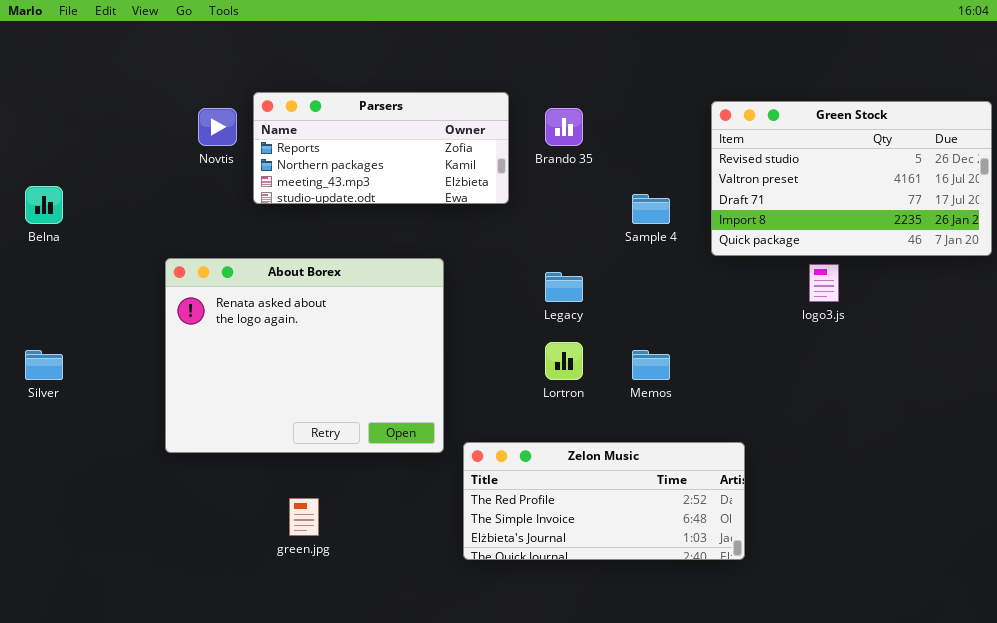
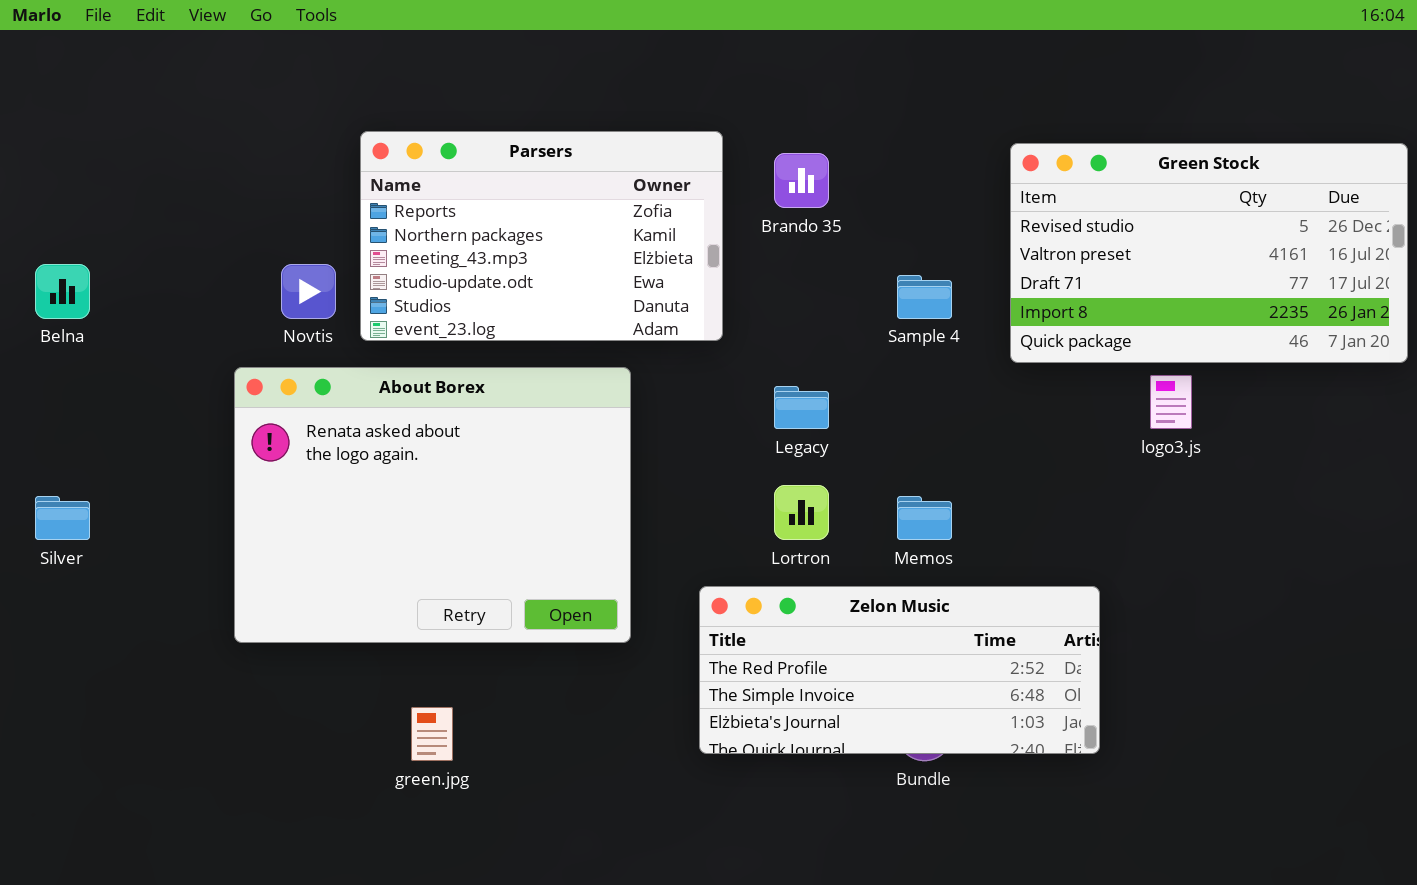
Parsers: [253,92,509,204] -> [360,131,723,341], resized
Novtis: [198,108,237,146] -> [281,264,336,319], moved
Zelon Music: [463,442,745,560] -> [699,586,1100,754], moved

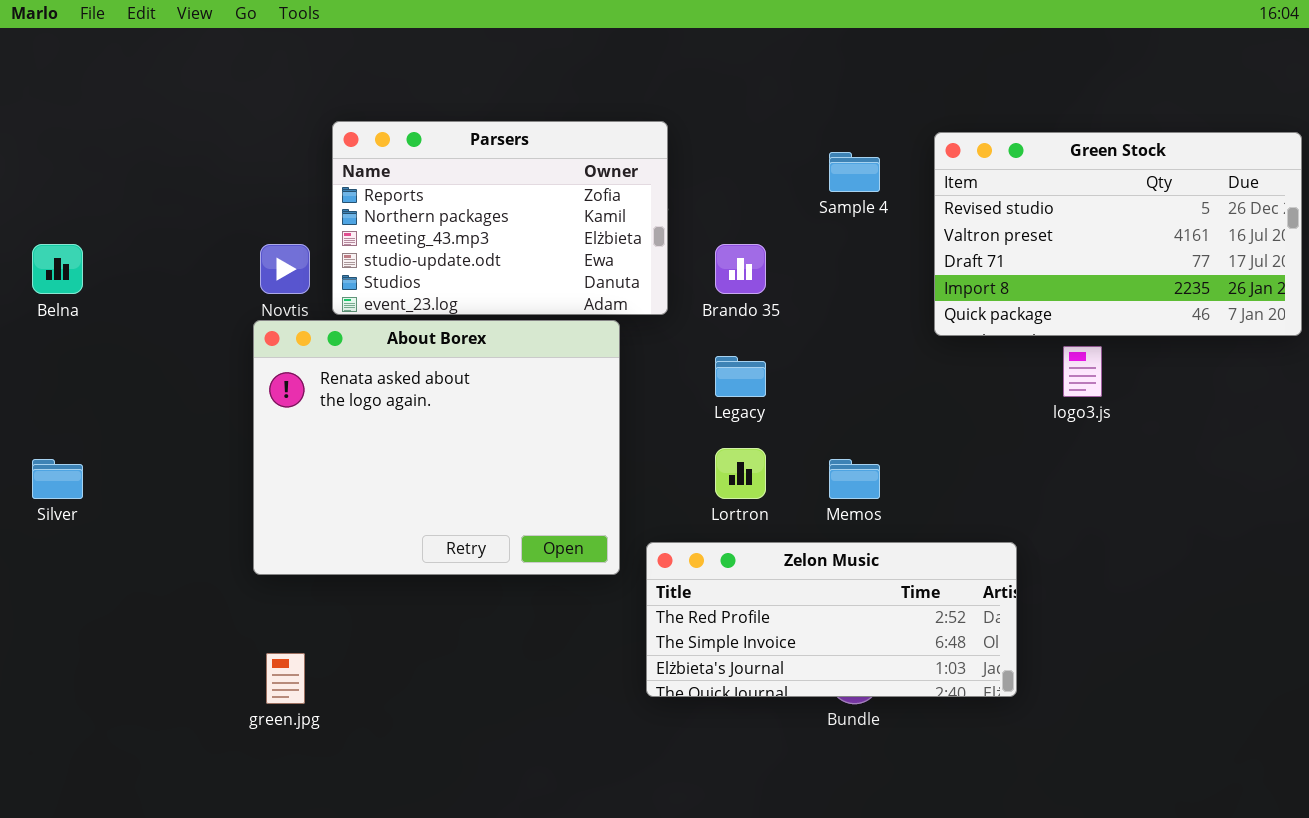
Brando 35: [774,153,829,208] -> [715,244,766,294], moved
Sample 4: [897,275,952,319] -> [829,152,880,192], moved
About Borex: [234,367,631,643] -> [253,320,620,575], moved
green.jpg: [411,707,453,761] -> [266,653,305,704], moved

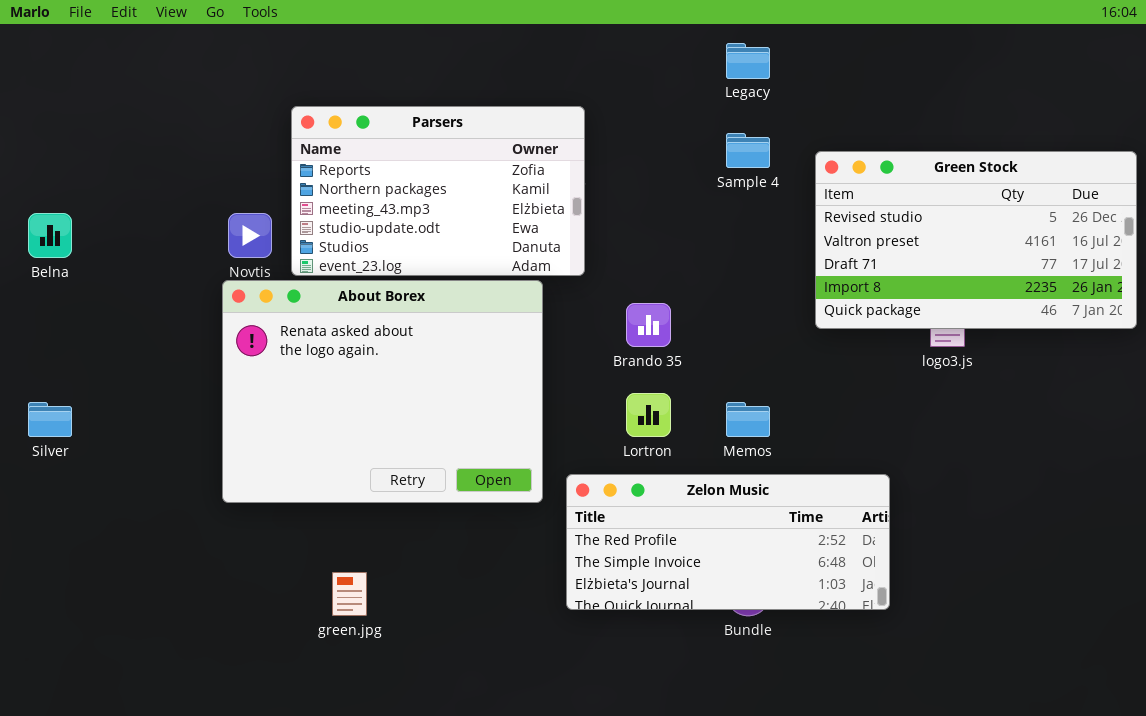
Green Stock: [934,132,1302,336] -> [815,151,1137,329], moved
Brando 35: [715,244,766,294] -> [626,303,671,347], moved
Legacy: [715,356,766,397] -> [726,43,770,79], moved
green.jpg: [266,653,305,704] -> [332,572,367,616], moved

